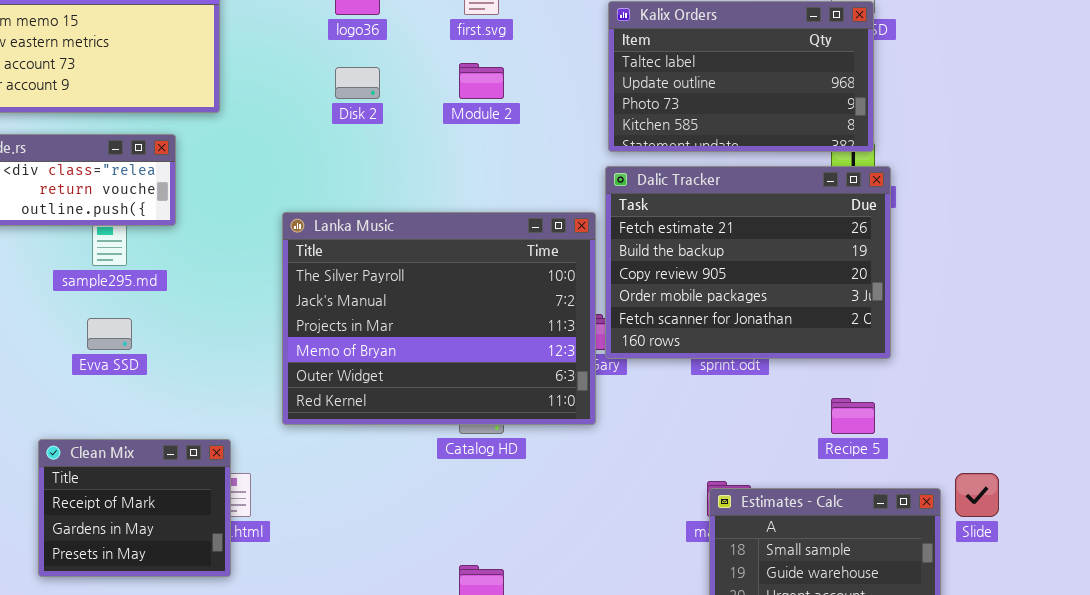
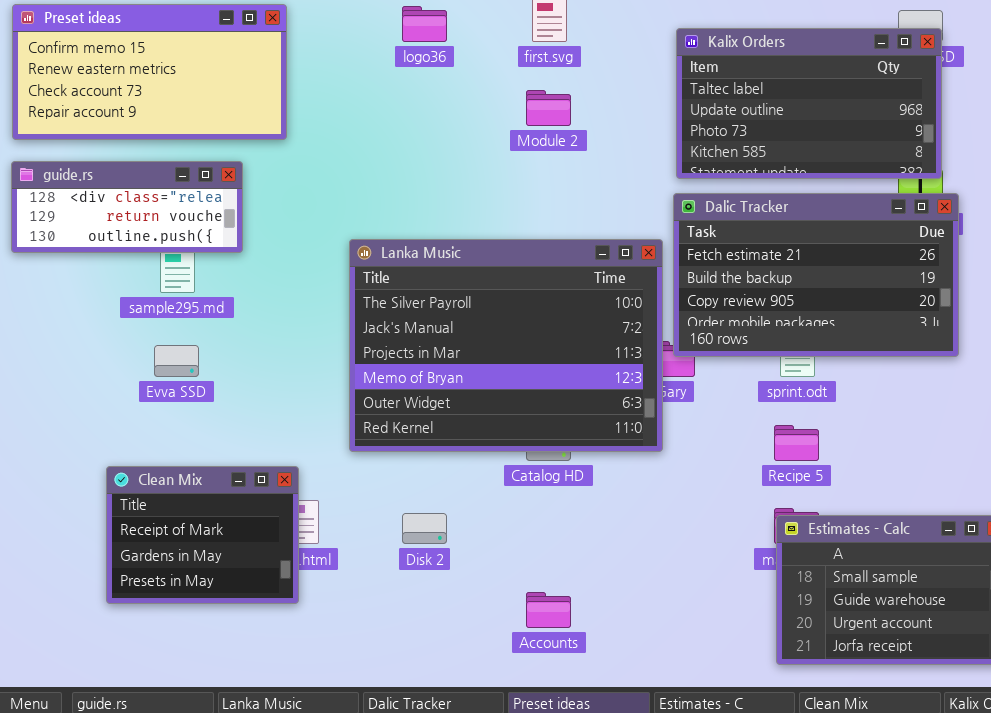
Disk 2: [335,67,380,99] -> [402,513,447,544], moved
Dalic Tracker: [605,166,891,359] -> [673,193,959,357], resized
Recipe 5: [831,398,875,434] -> [774,425,819,461], moved

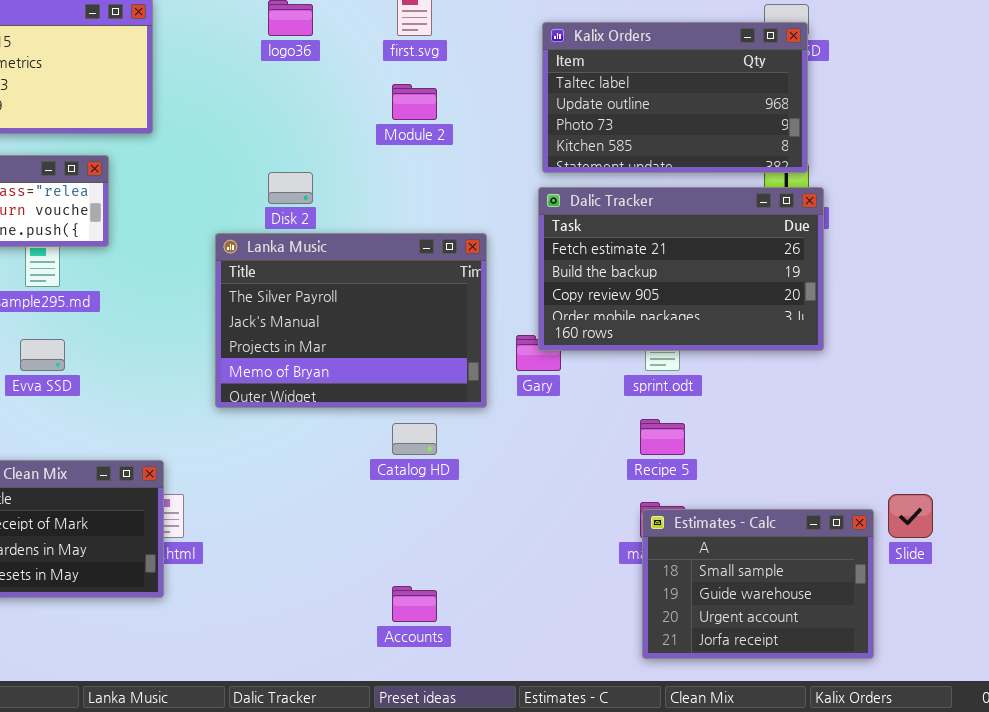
Lanka Music: [349,239,663,452] -> [215,233,487,408], resized
Disk 2: [402,513,447,544] -> [268,172,313,204], moved

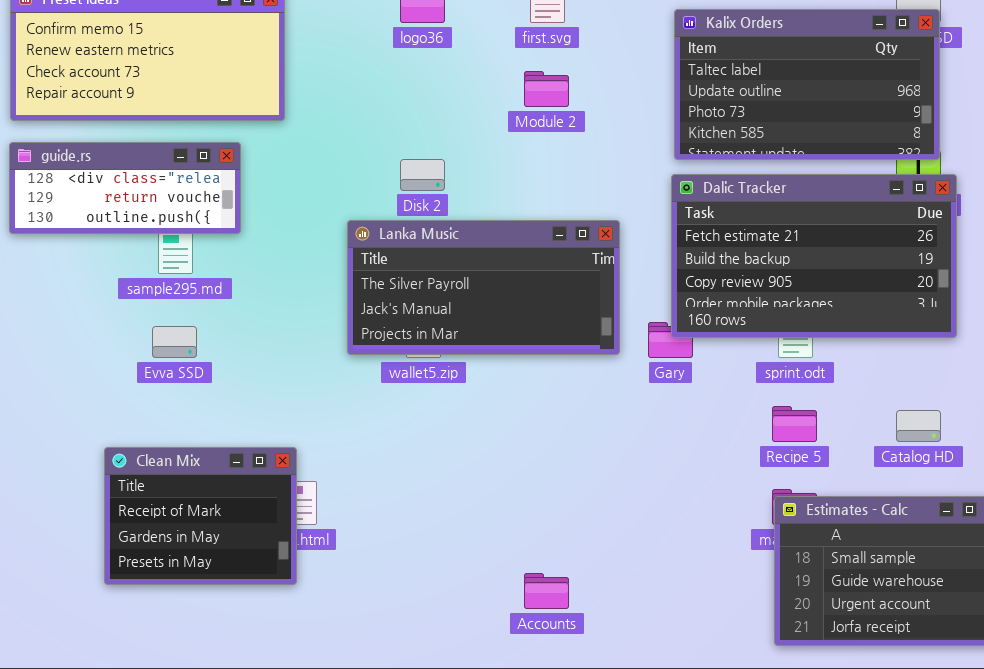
Lanka Music: [215,233,487,408] -> [347,220,620,355], resized
Catalog HD: [392,423,437,455] -> [896,410,941,442], moved

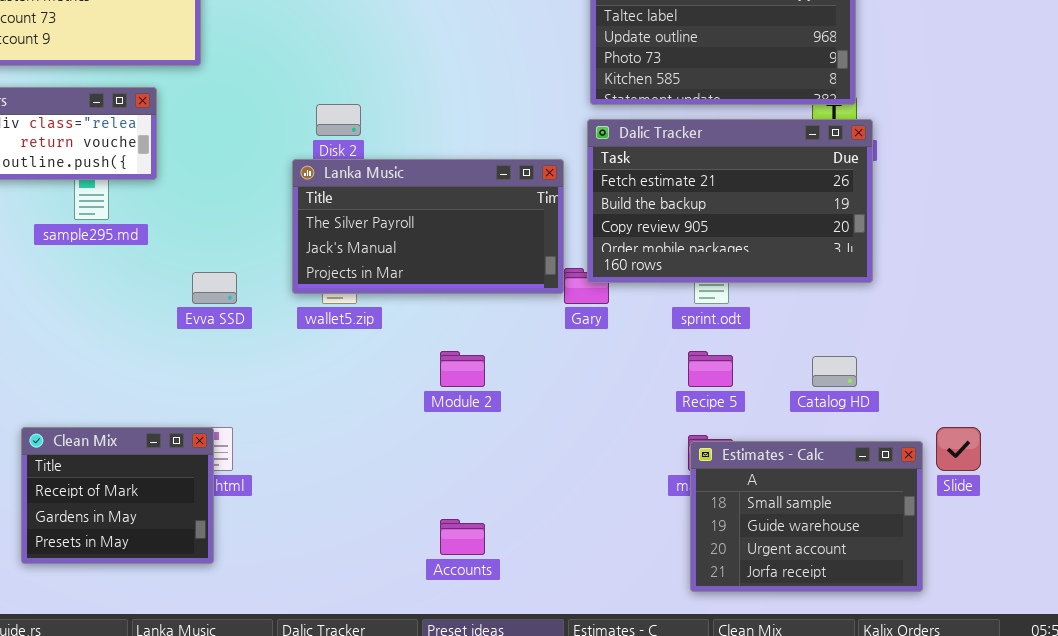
Module 2: [524,71,569,107] -> [440,351,485,387], moved
Lanka Music: [347,220,620,355] -> [292,159,564,294], moved
Evva SSD: [152,326,197,358] -> [192,272,237,304], moved
Clean Mix: [104,447,297,585] -> [21,427,214,564], moved

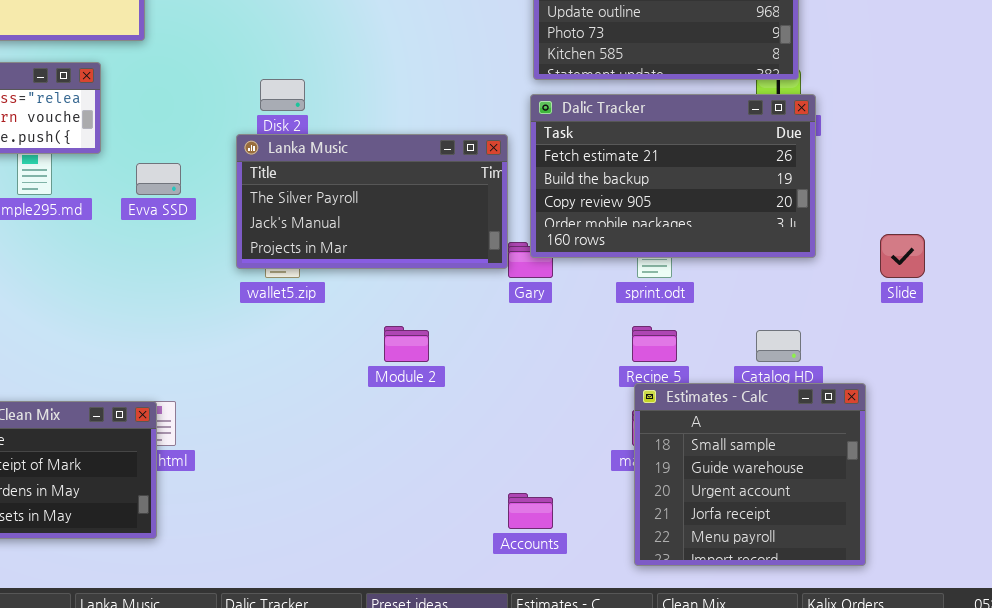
Evva SSD: [192,272,237,304] -> [136,163,181,195], moved
Slide: [936,427,981,471] -> [880,234,925,278], moved
Estimates - Calc: [690,441,923,592] -> [634,383,866,566], resized
Accounts: [440,519,485,555] -> [508,493,553,529], moved

